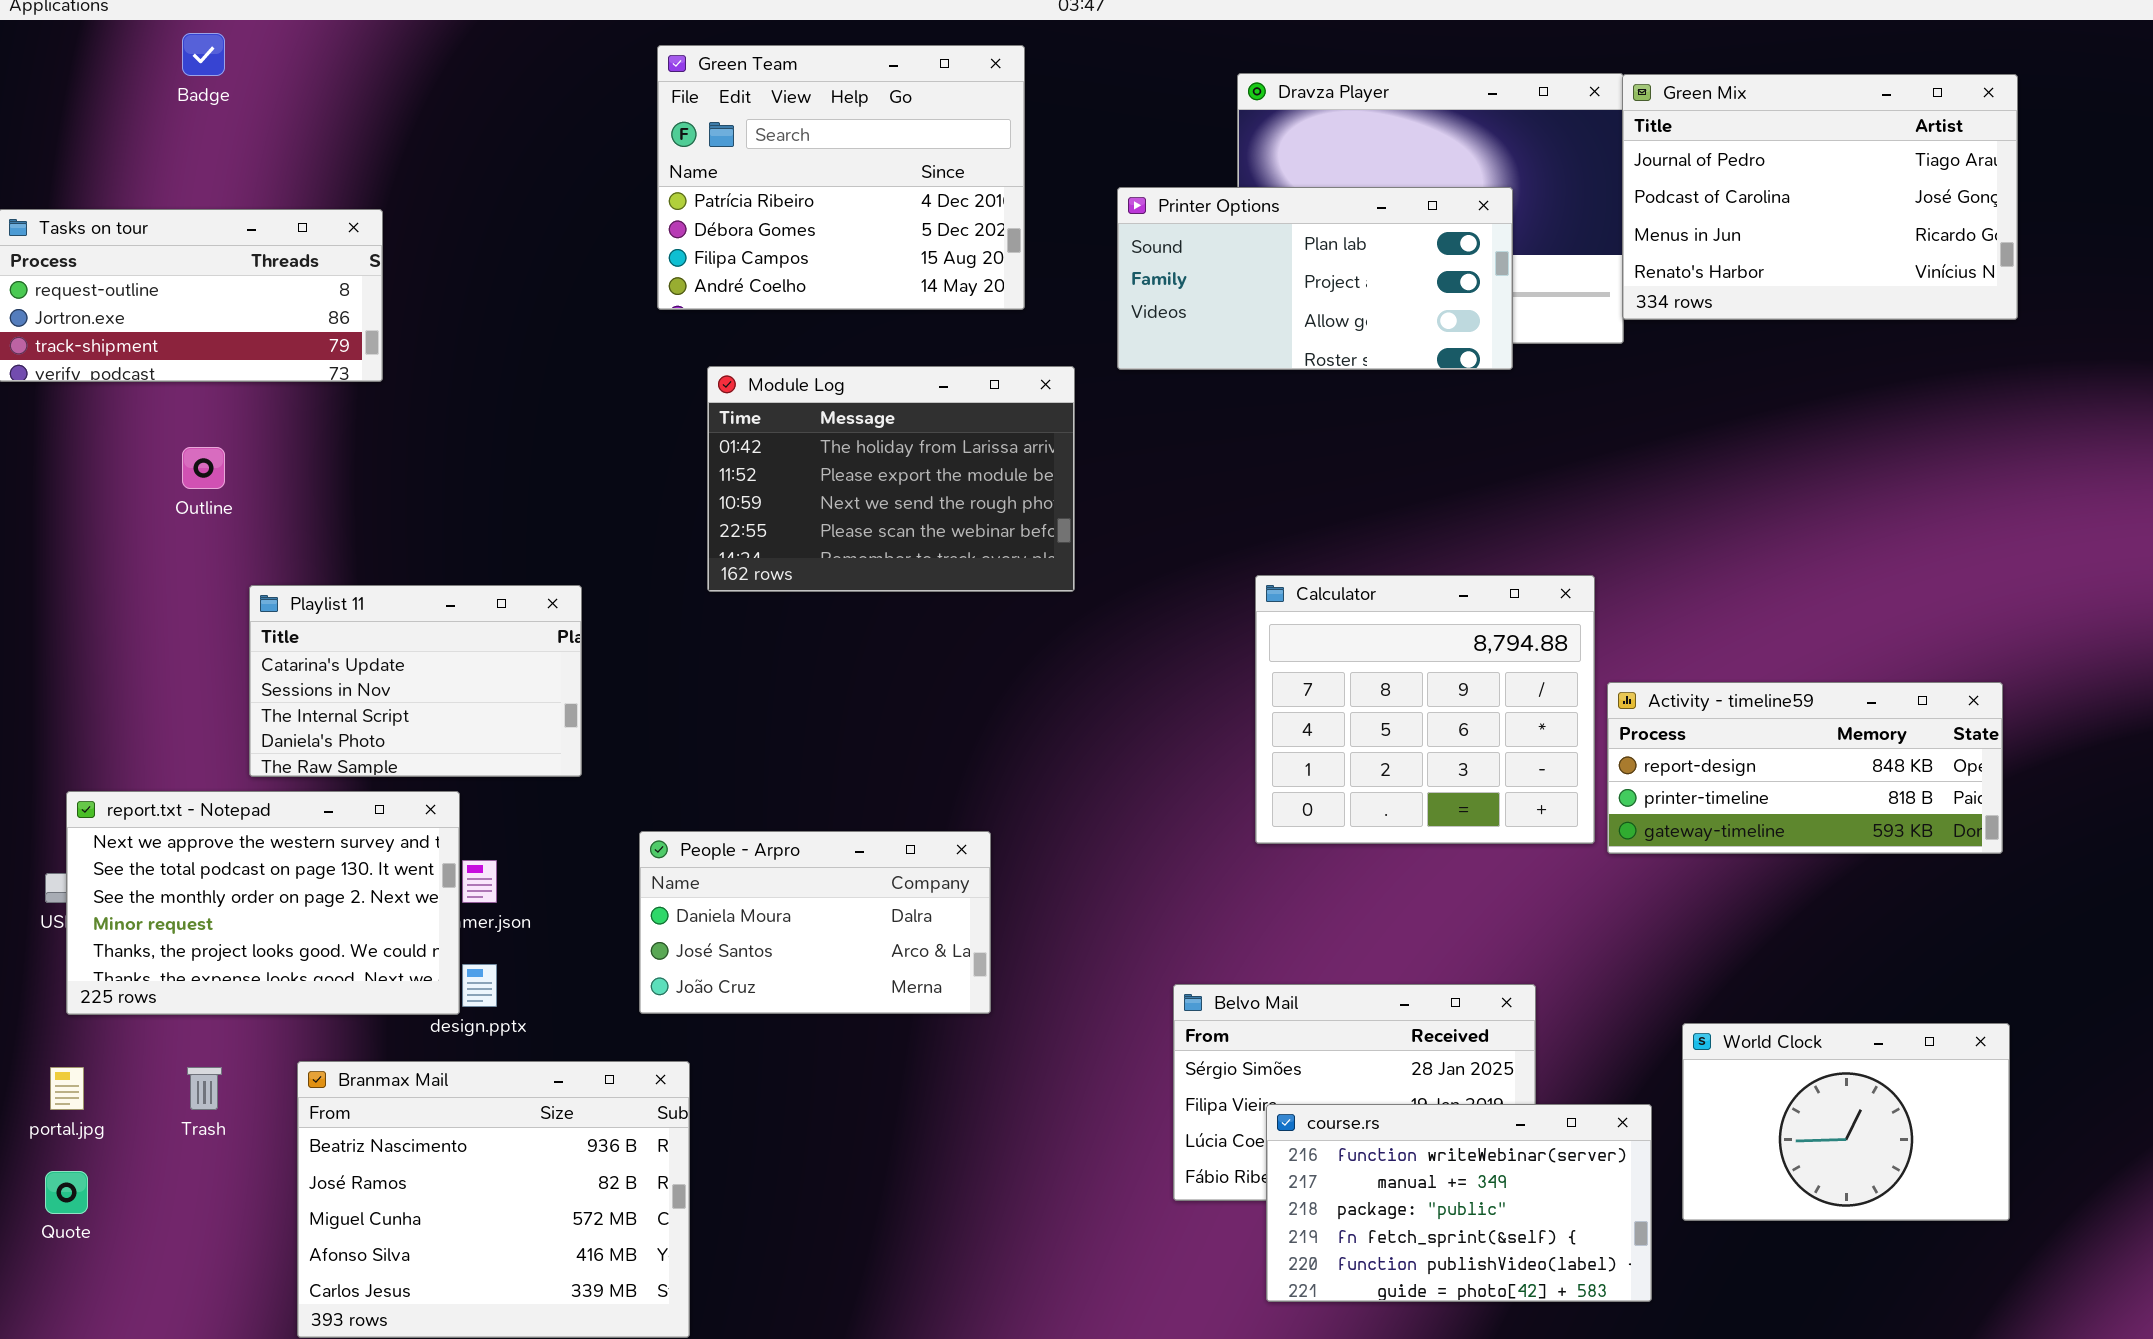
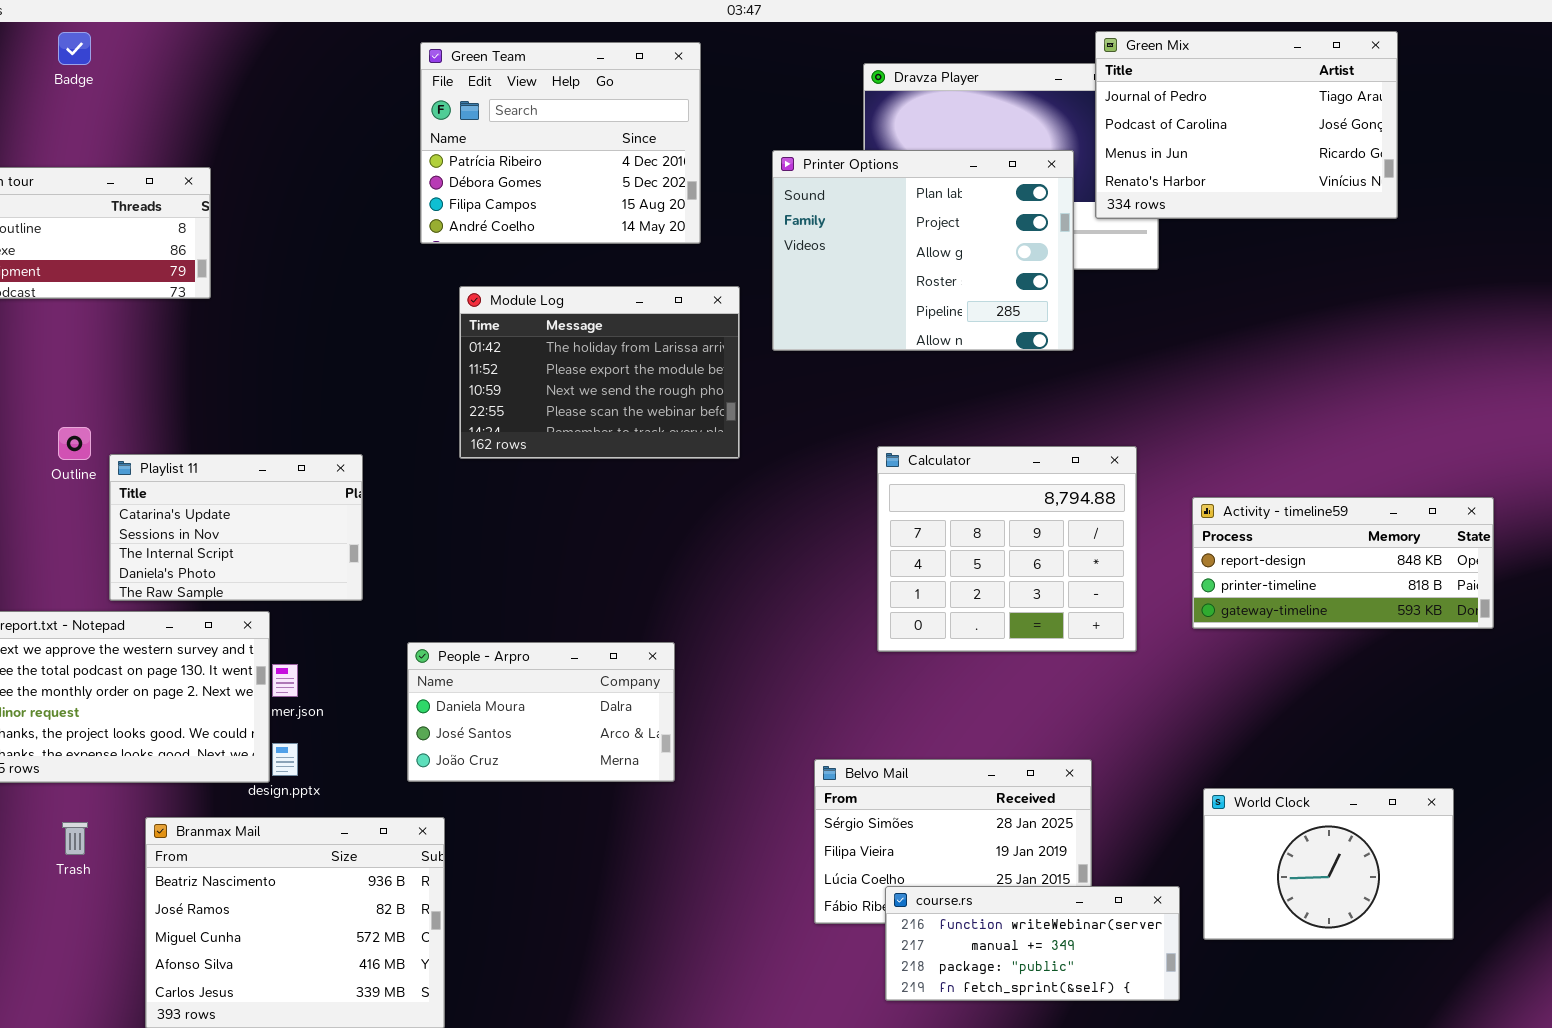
Green Mix: [1622,74,2018,320] -> [1095,31,1398,219], moved
Printer Options: [1117,187,1513,370] -> [772,150,1074,351], resized
Outline: [182,447,225,489] -> [58,427,91,460], moved
Activity - timeline59: [1607,682,2003,854] -> [1192,497,1494,629], moved
course.rs: [1266,1104,1652,1302] -> [885,886,1180,1001], resized

